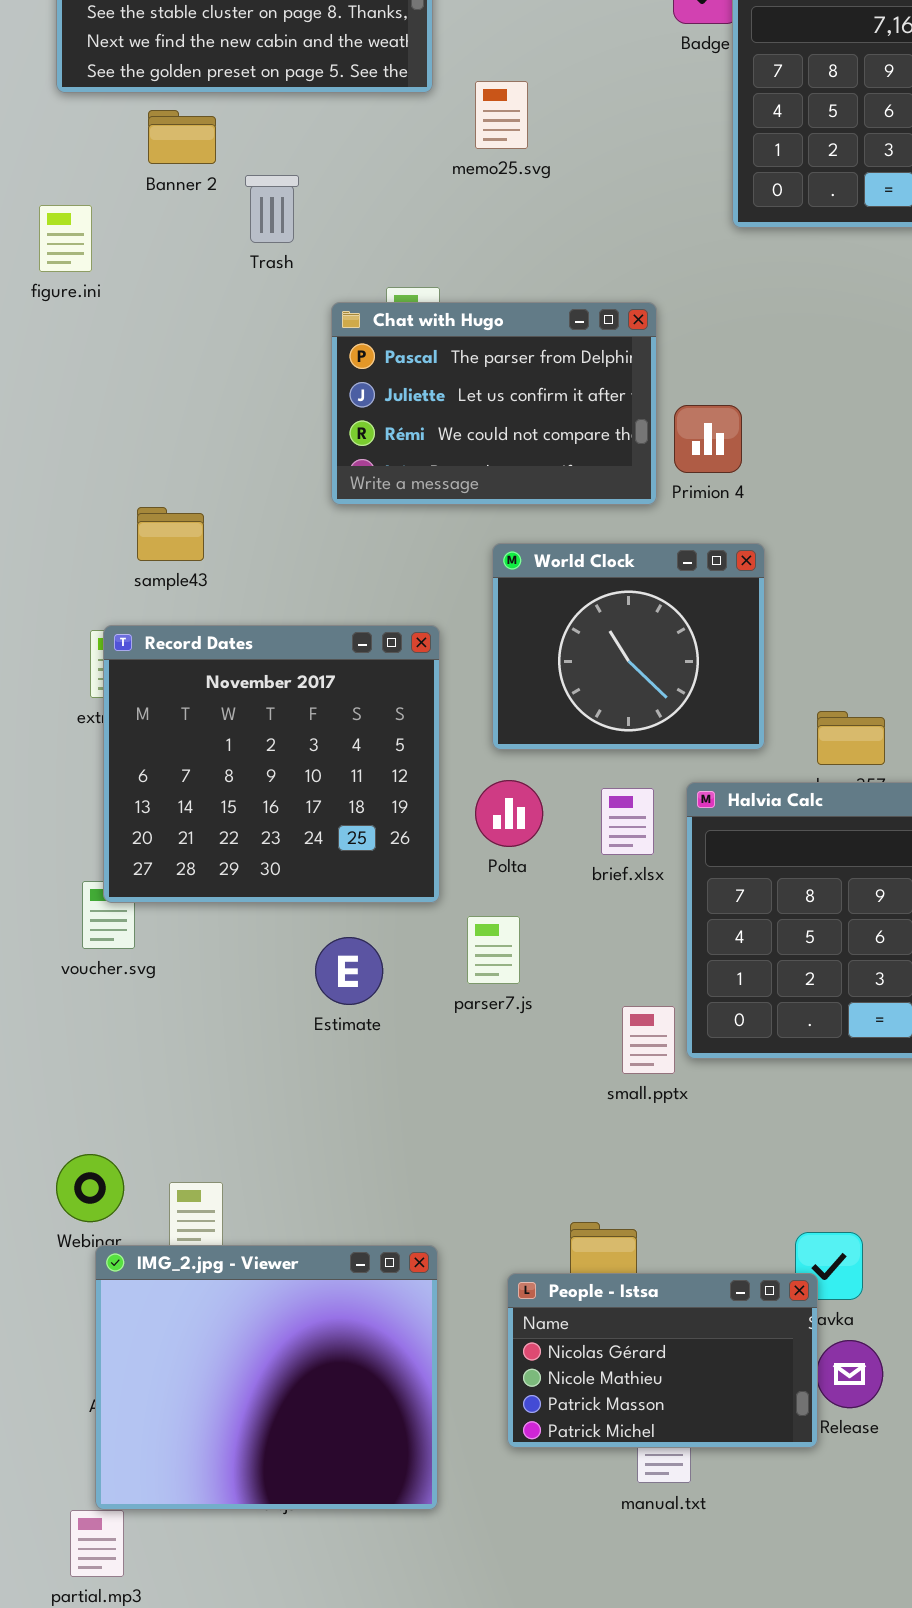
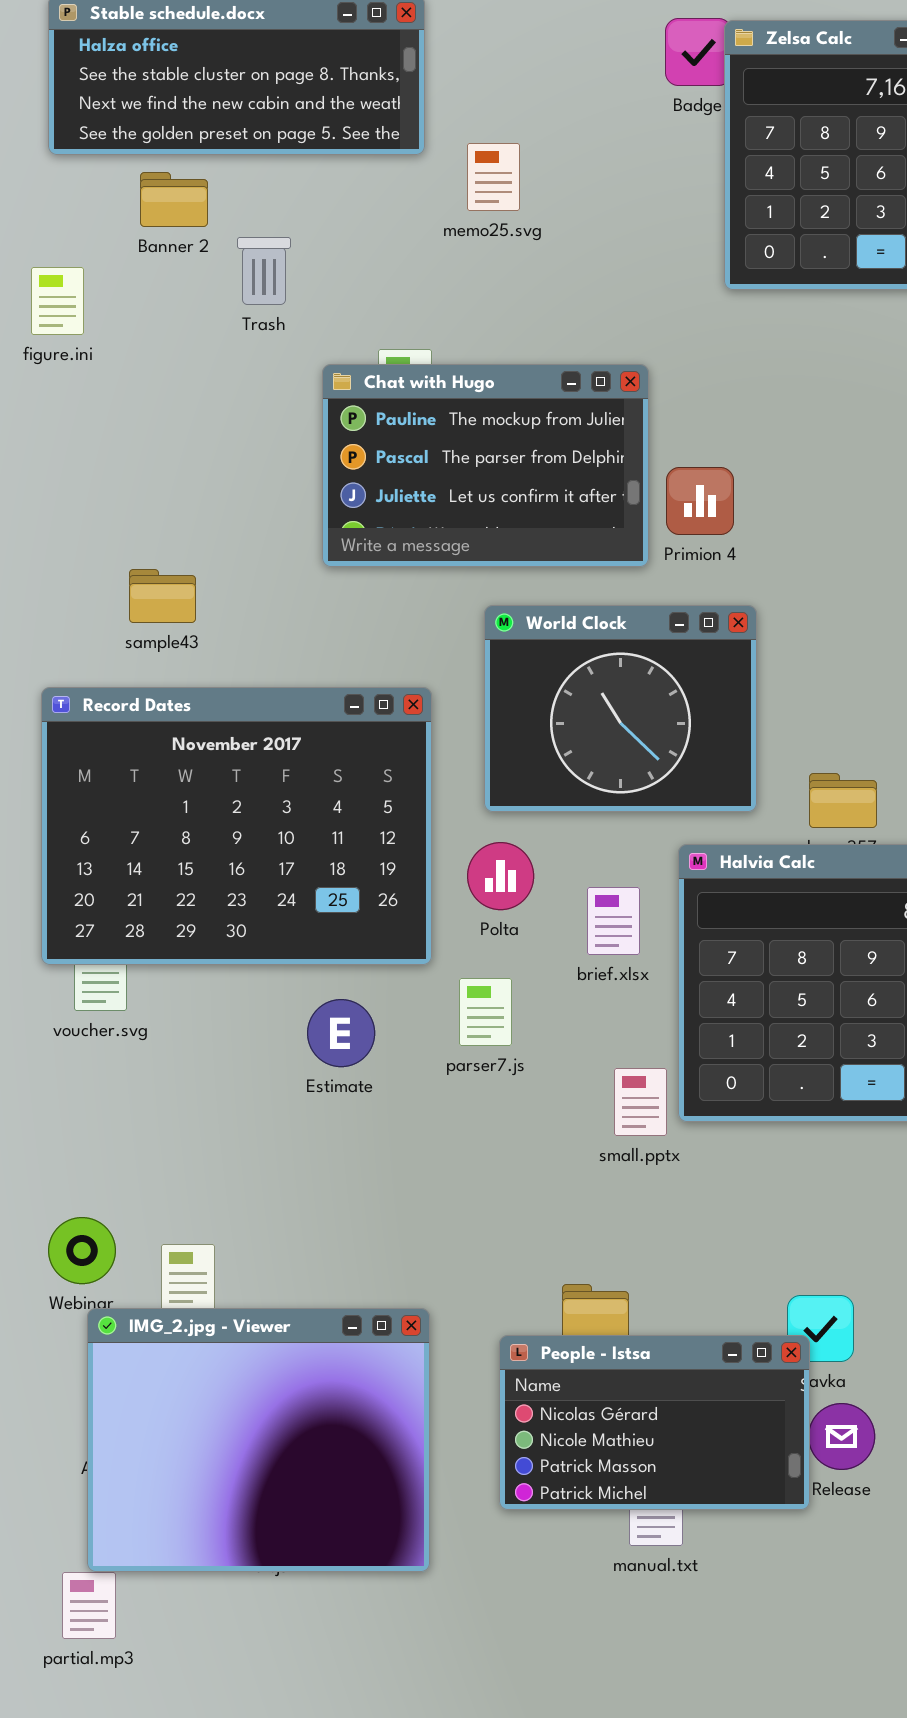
Chat with Hugo: [331,302,657,505] -> [322,364,649,567], scrolled up 1 row
Record Dates: [103,625,440,903] -> [41,687,432,965], resized
brief.xlsx: [601,788,654,855] -> [587,887,640,955], moved

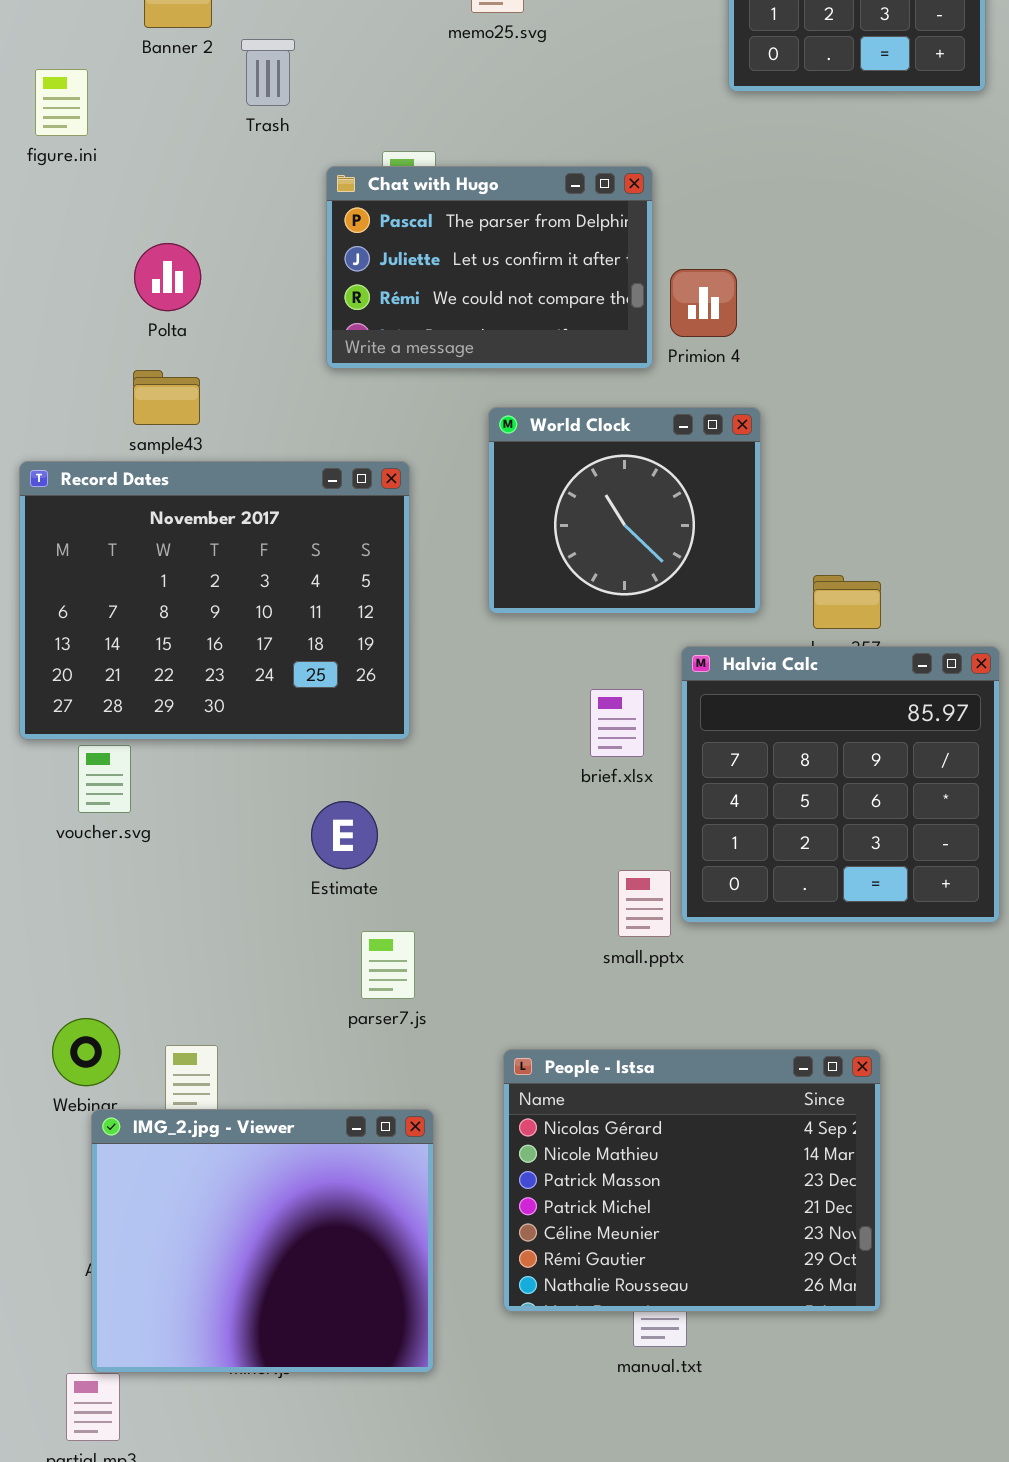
Chat with Hugo: [322,364,649,567] -> [326,166,653,369], scrolled down 1 row
Record Dates: [41,687,432,965] -> [19,461,410,740], moved
Polta: [467,842,534,910] -> [134,243,201,311], moved
parser7.js: [459,978,512,1046] -> [361,931,415,999], moved
People - Istsa: [499,1335,810,1510] -> [503,1049,881,1312], resized

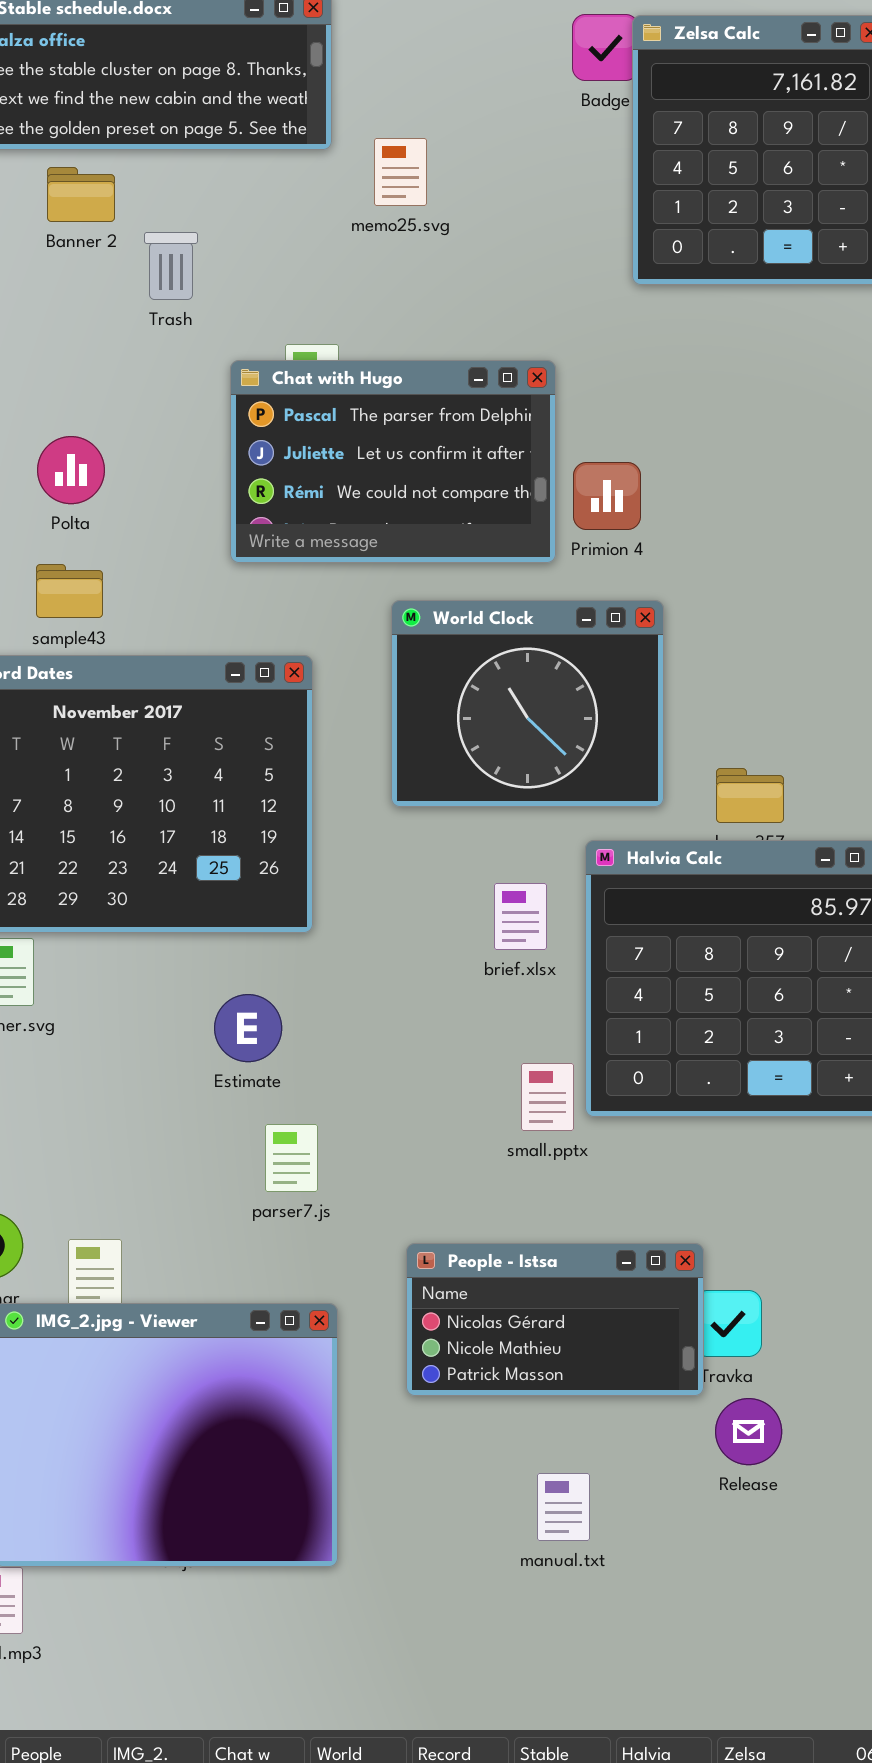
People - Istsa: [503,1049,881,1312] -> [406,1243,704,1396], resized

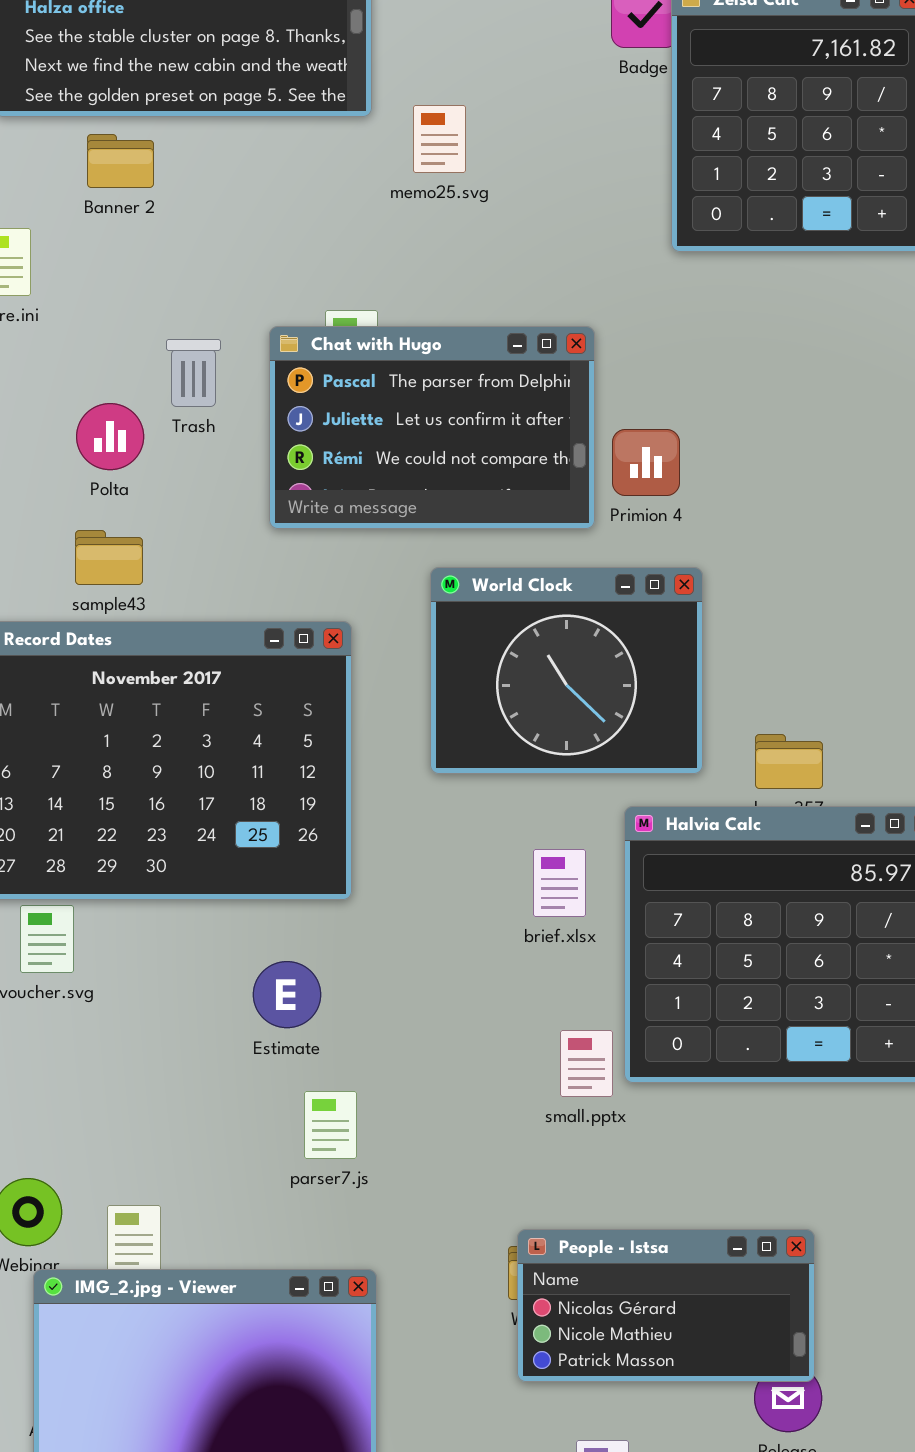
Trash: [144,232,198,300] -> [166,339,221,407], moved
People - Istsa: [406,1243,704,1396] -> [517,1229,815,1382], moved

